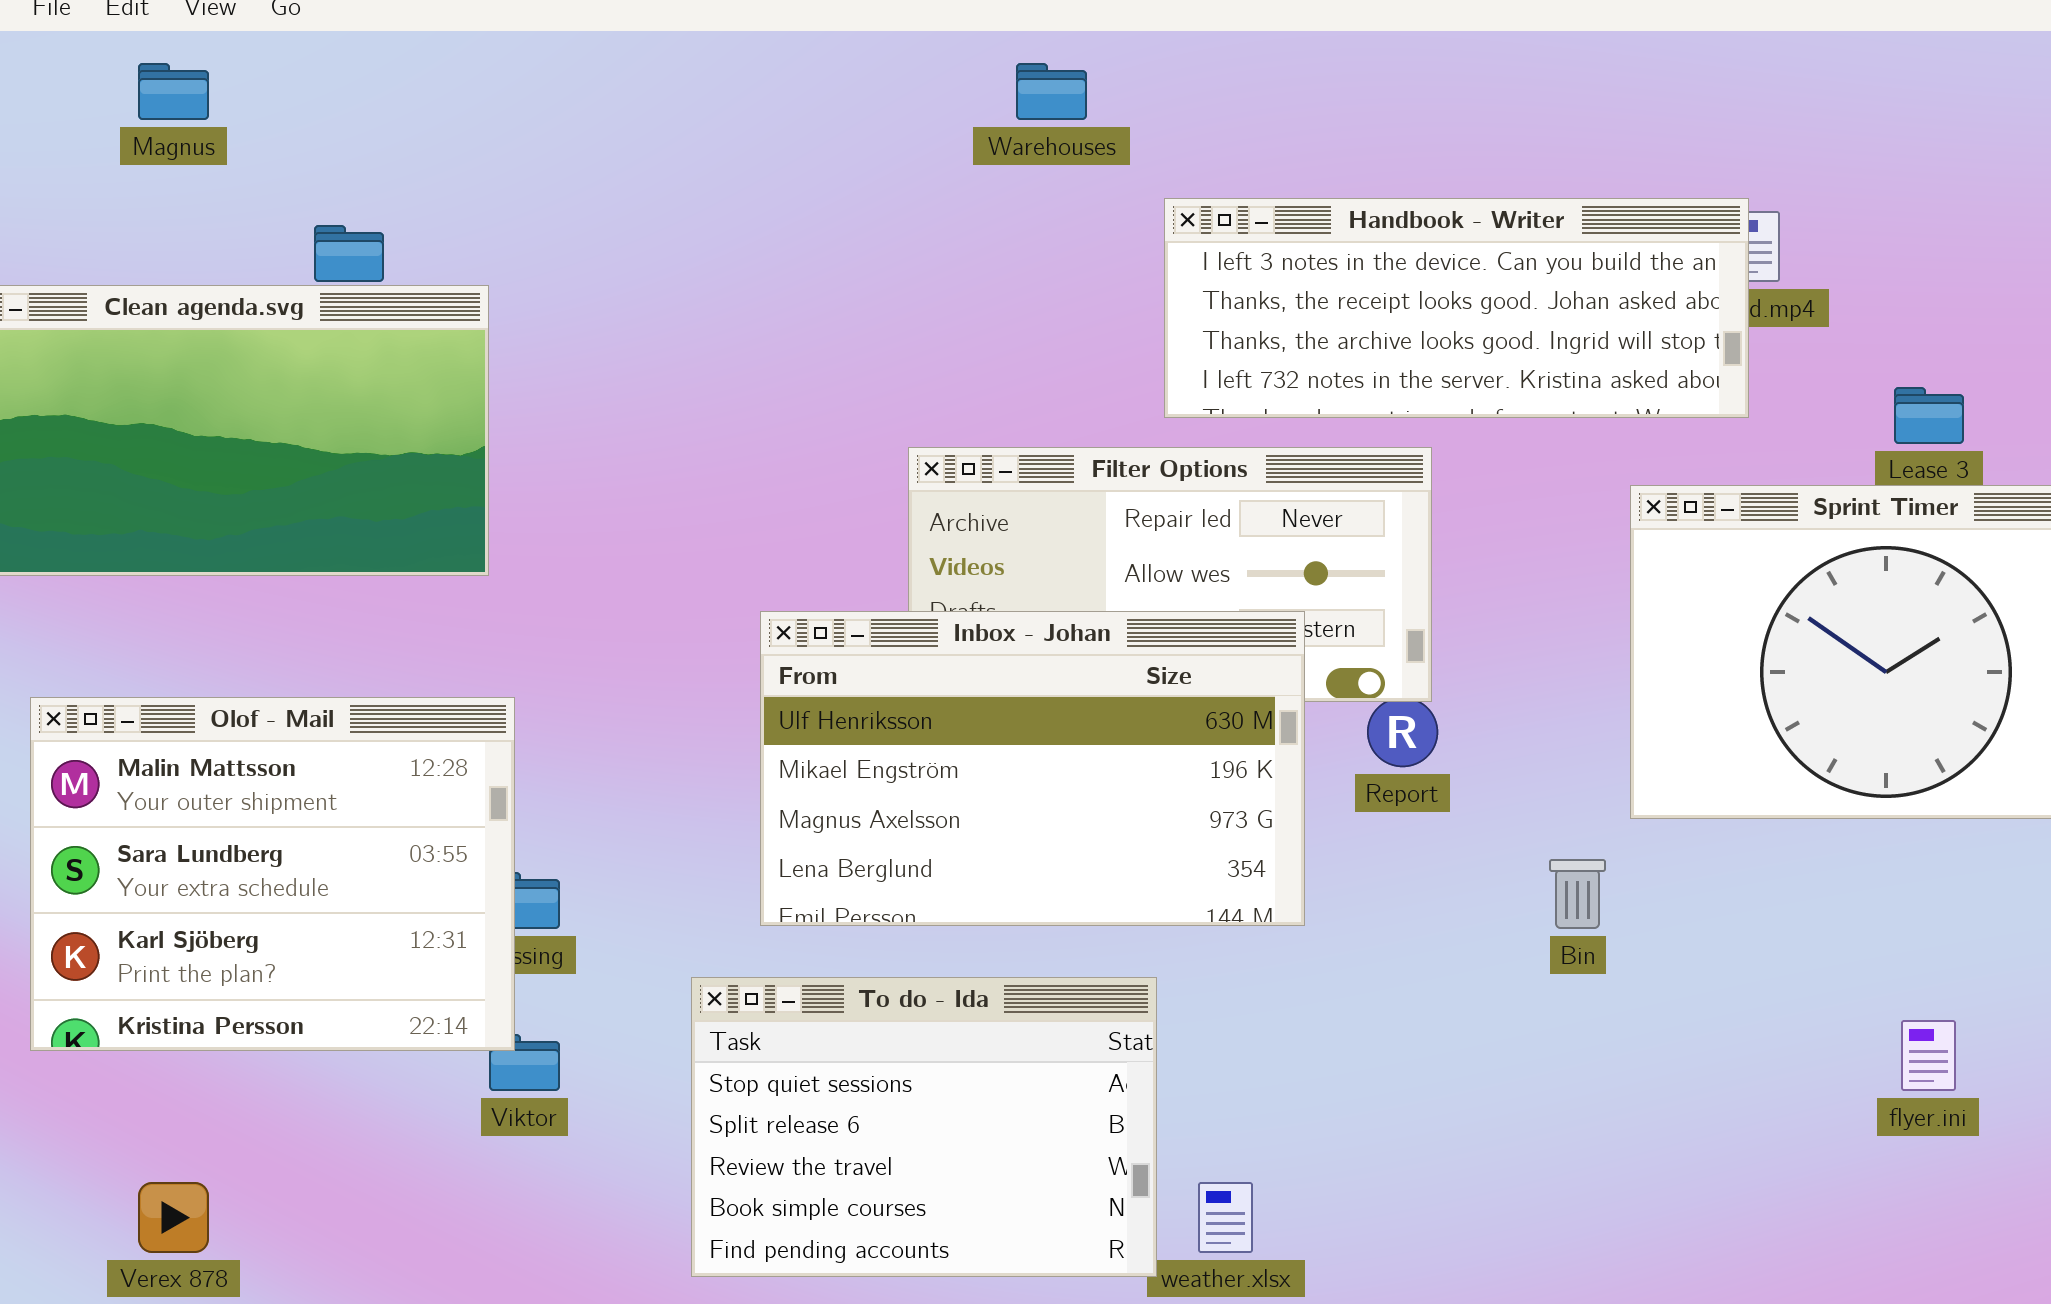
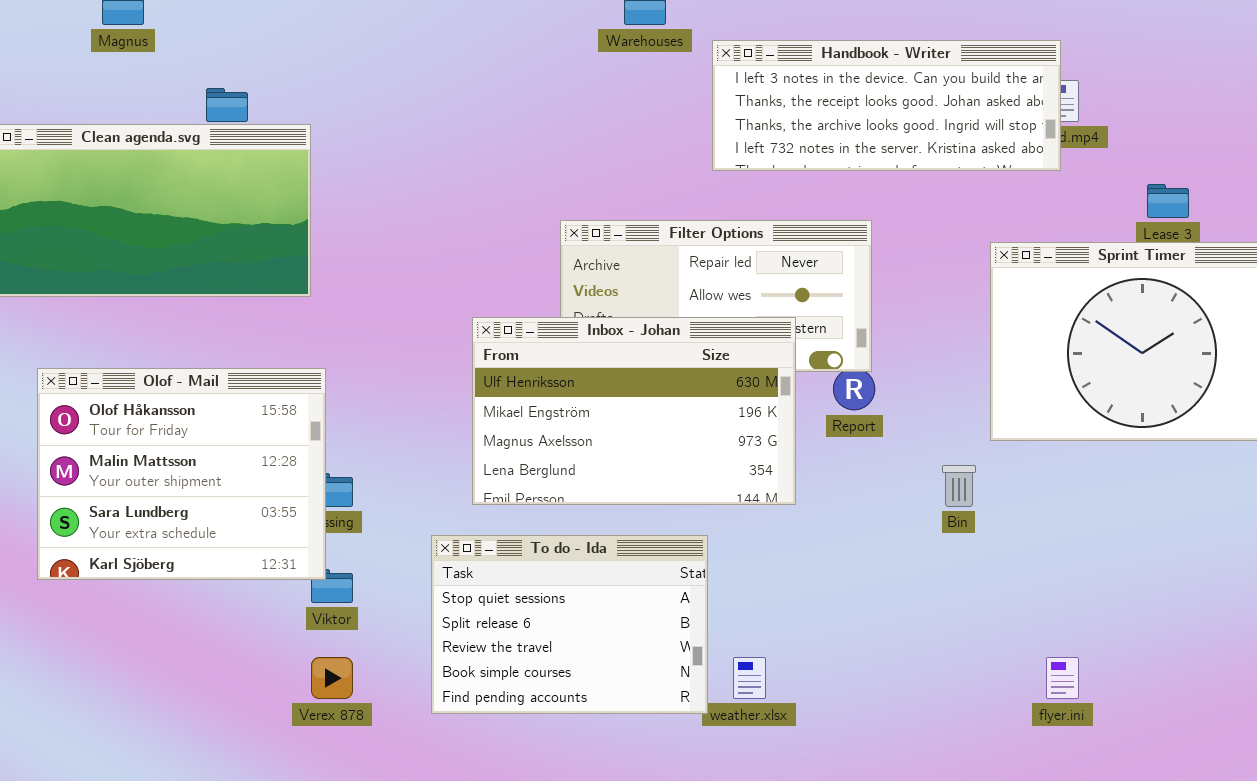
Handbook - Writer: [1164,198,1749,418] -> [712,40,1061,171], moved
Olof - Mail: [30,697,515,1051] -> [37,368,326,580], scrolled up 1 row
flyer.ini: [1901,1020,1956,1091] -> [1046,657,1079,699], moved
Verex 878: [138,1182,209,1253] -> [311,657,353,699], moved

